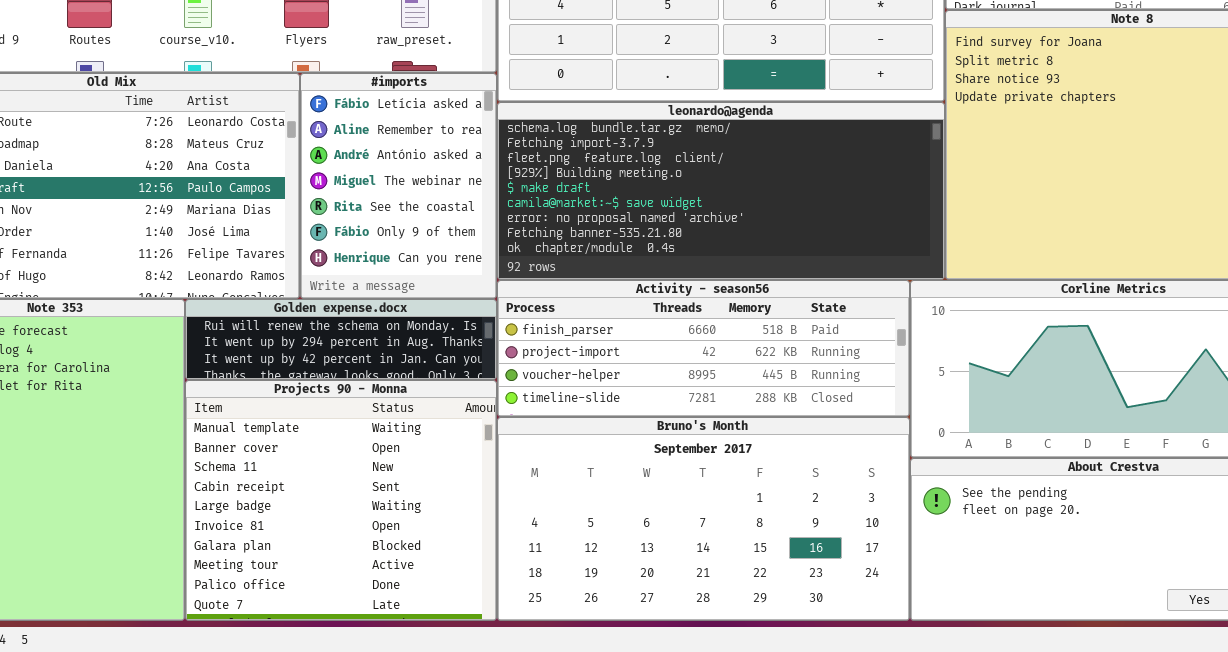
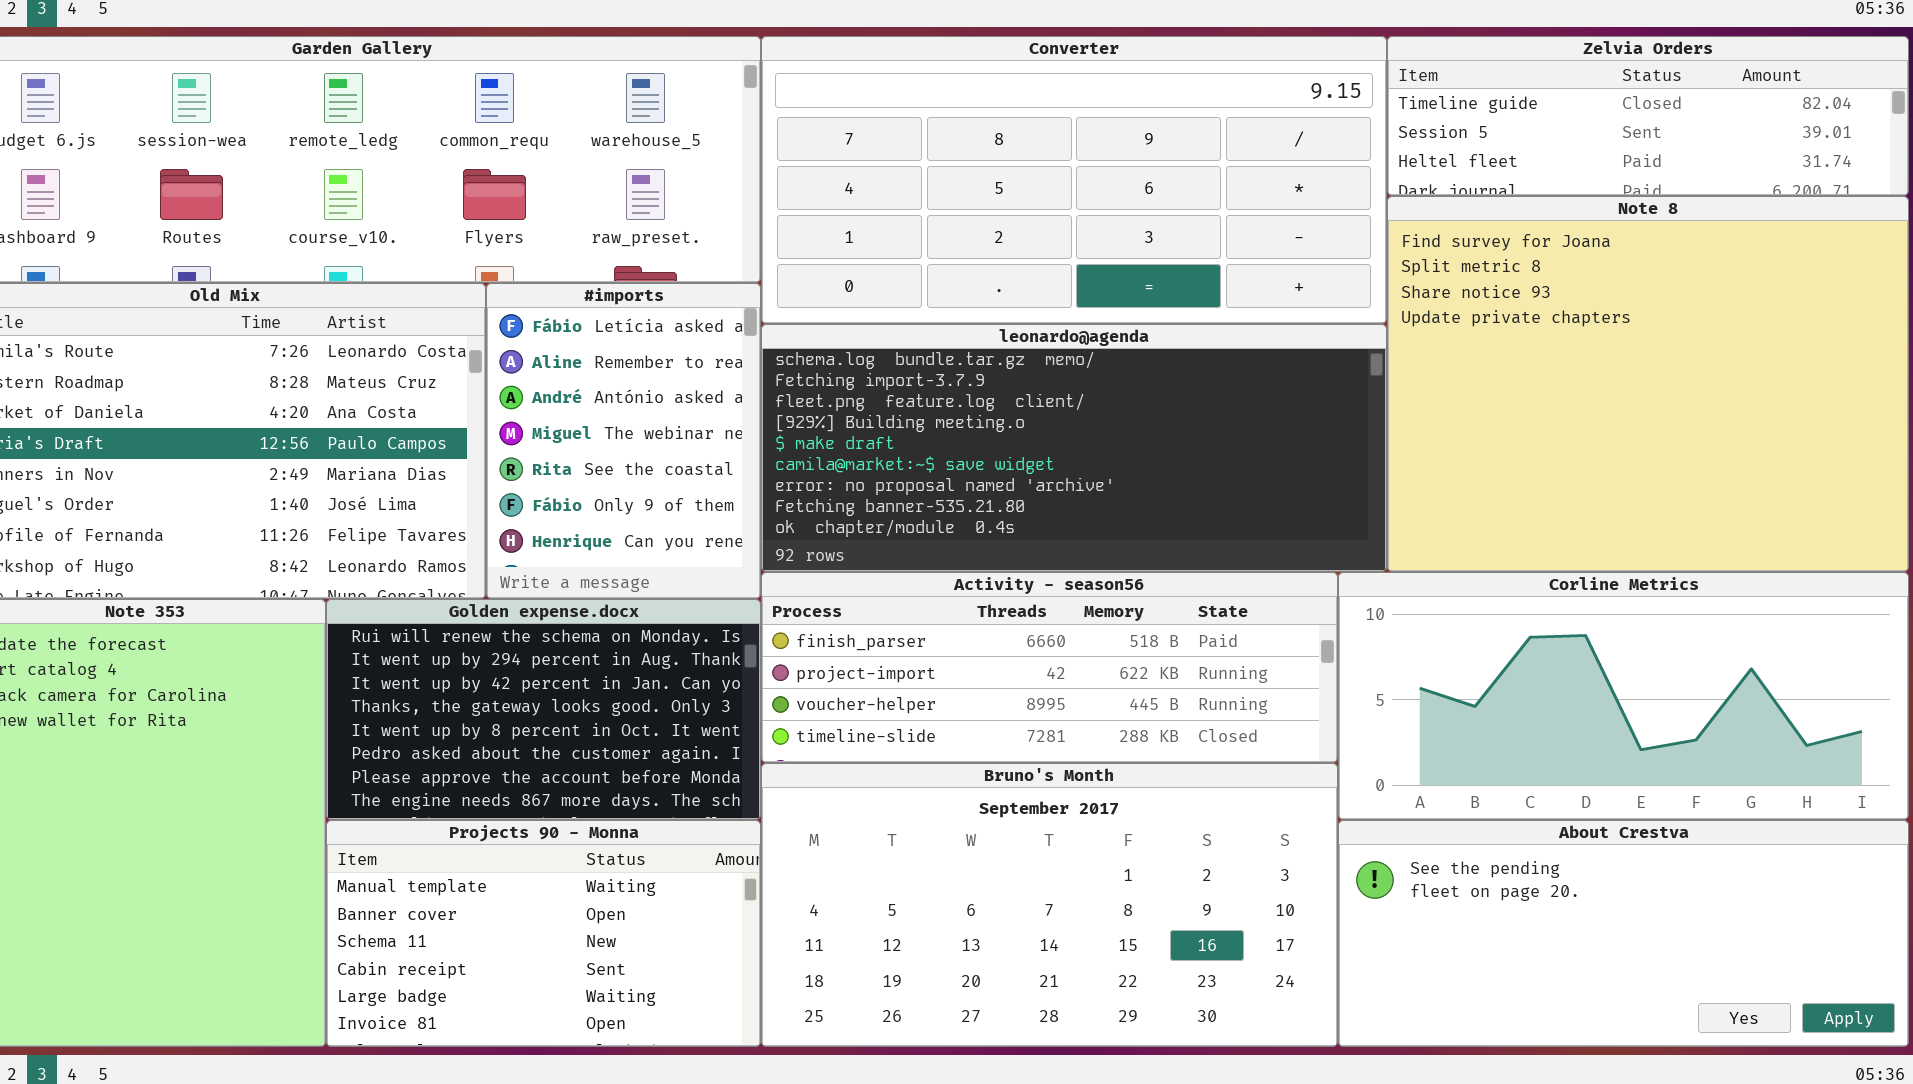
Golden expense.docx: [185,299,497,380] -> [326,599,761,820], resized
Projects 90 - Monna: [185,380,497,621] -> [326,820,761,1047], resized

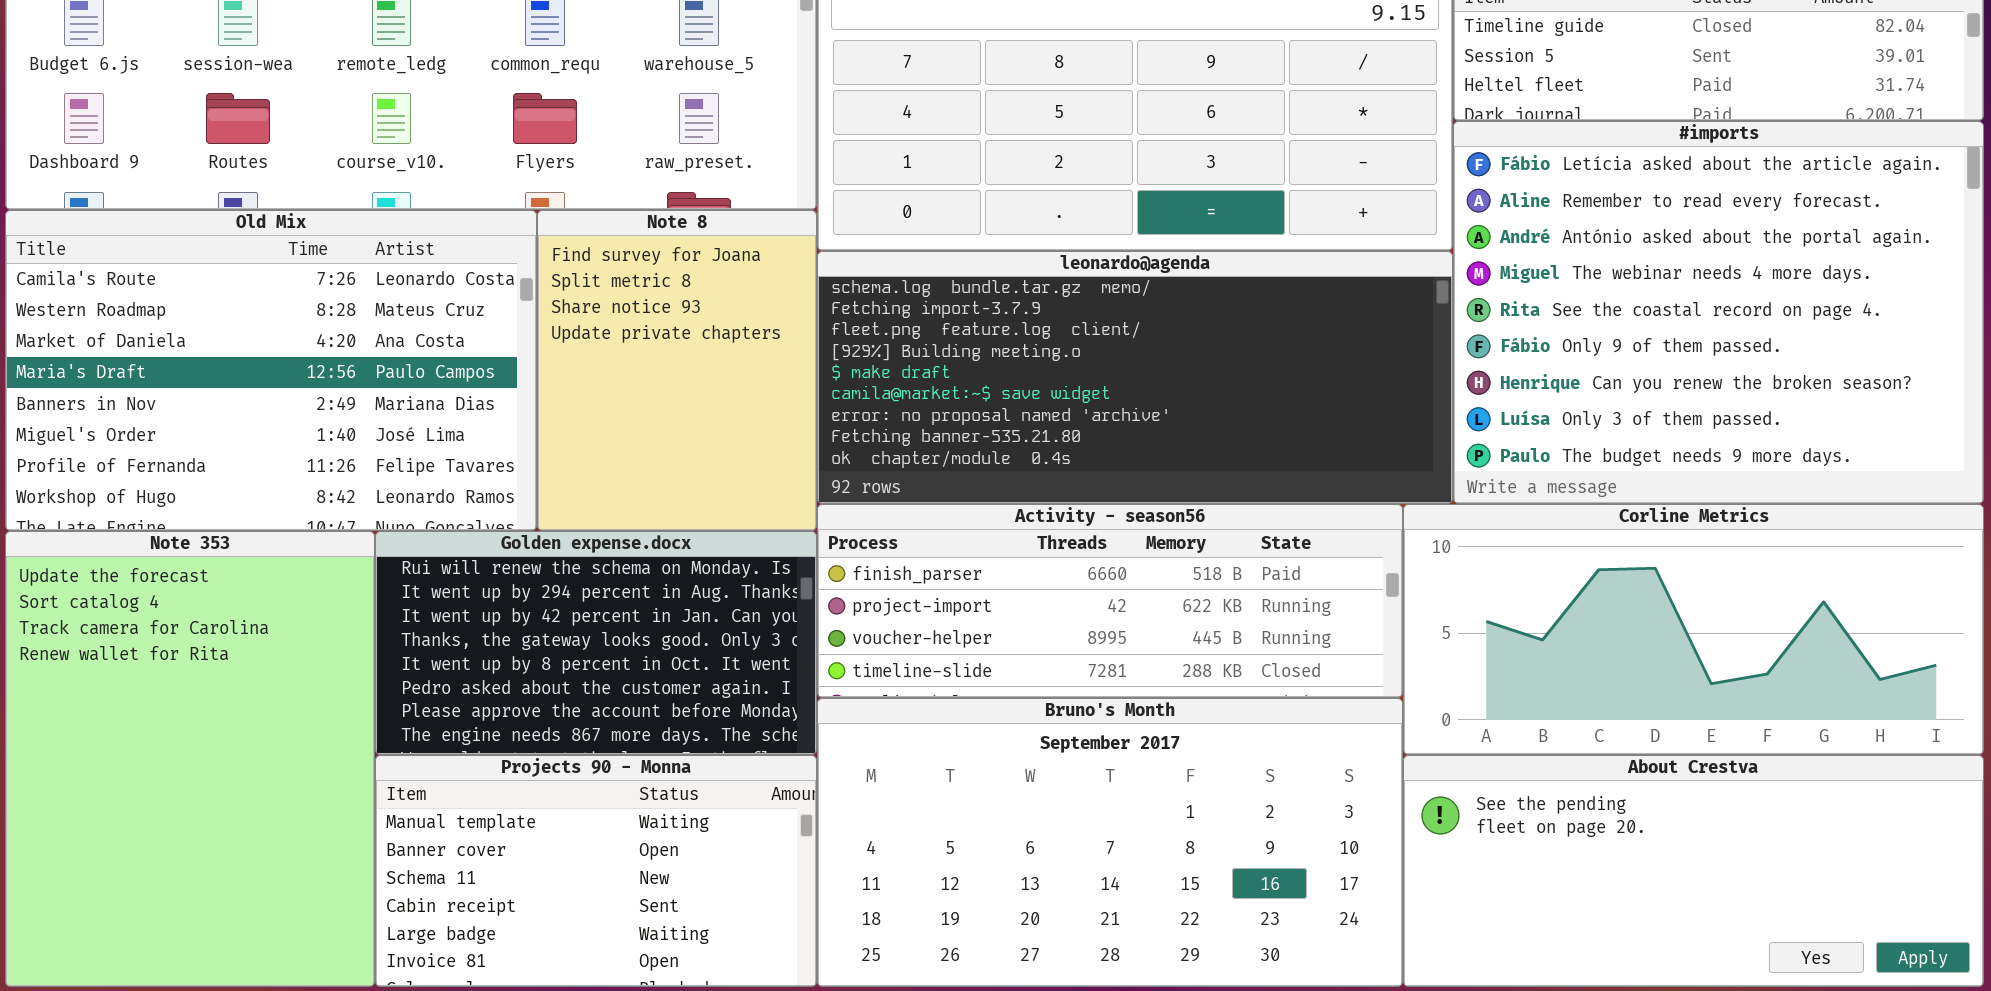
Note 8: [1387,196,1909,572] -> [537,210,817,531], moved, resized
#imports: [486,283,761,599] -> [1453,121,1984,504], moved, resized

